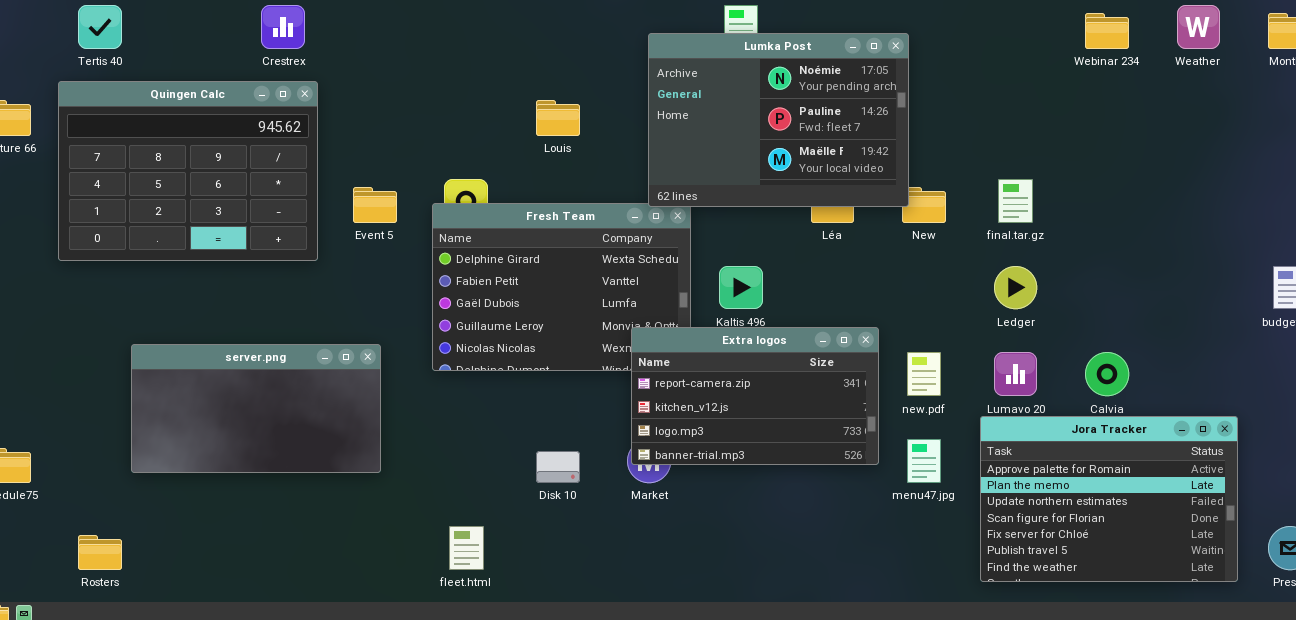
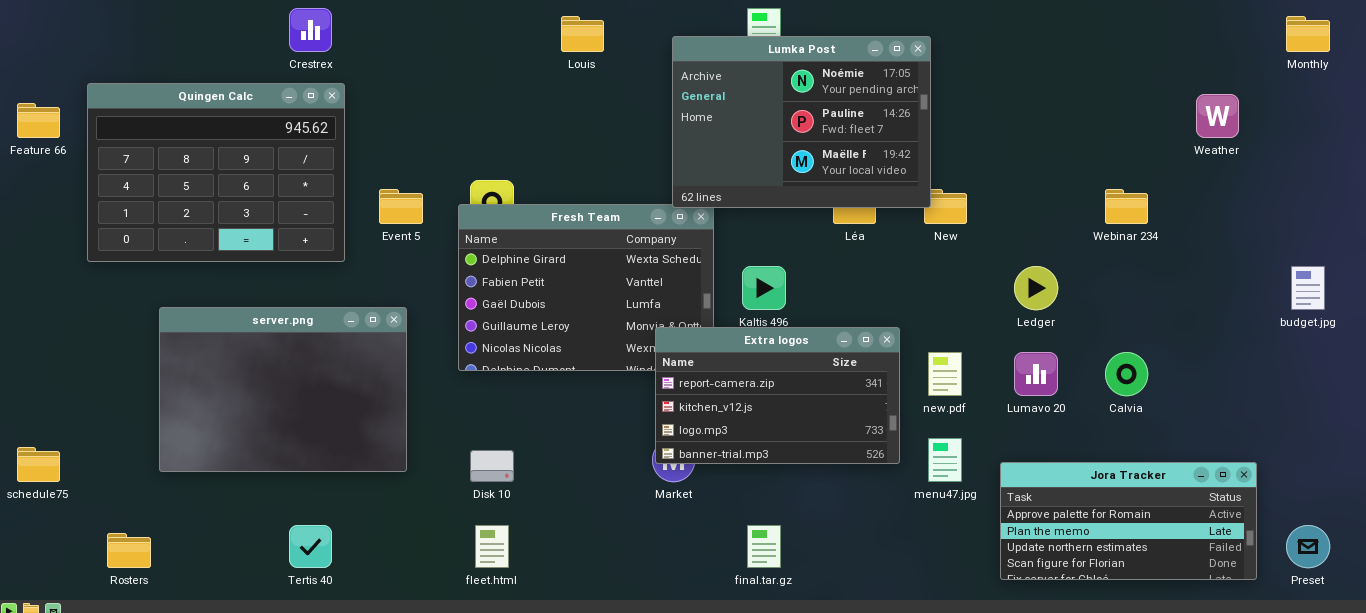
Tertis 40: [78,5,122,49] -> [289,525,332,568], moved
Weather: [1177,5,1220,49] -> [1196,94,1239,138], moved
Webinar 234: [1085,13,1129,49] -> [1105,189,1148,224], moved
Louis: [536,100,580,136] -> [561,16,604,52], moved
final.tar.gz: [998,179,1033,223] -> [747,525,781,568], moved
server.png: [131,344,381,473] -> [159,307,407,472], resized
Jora Tracker: [980,416,1238,582] -> [1000,462,1257,580], resized
Disk 10: [536,451,580,483] -> [470,450,514,482], moved

